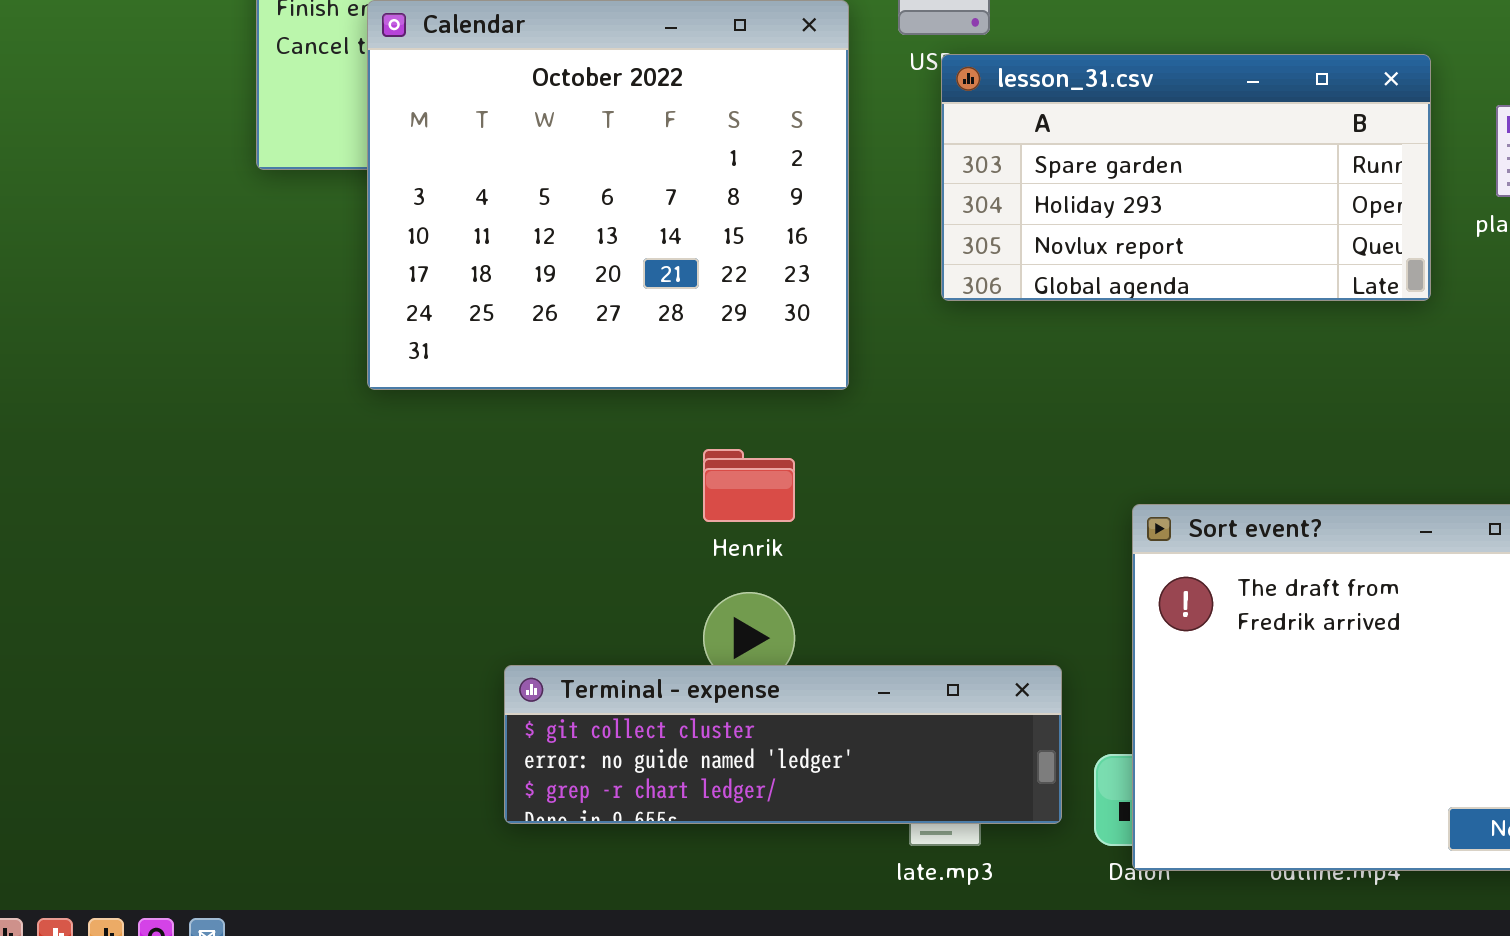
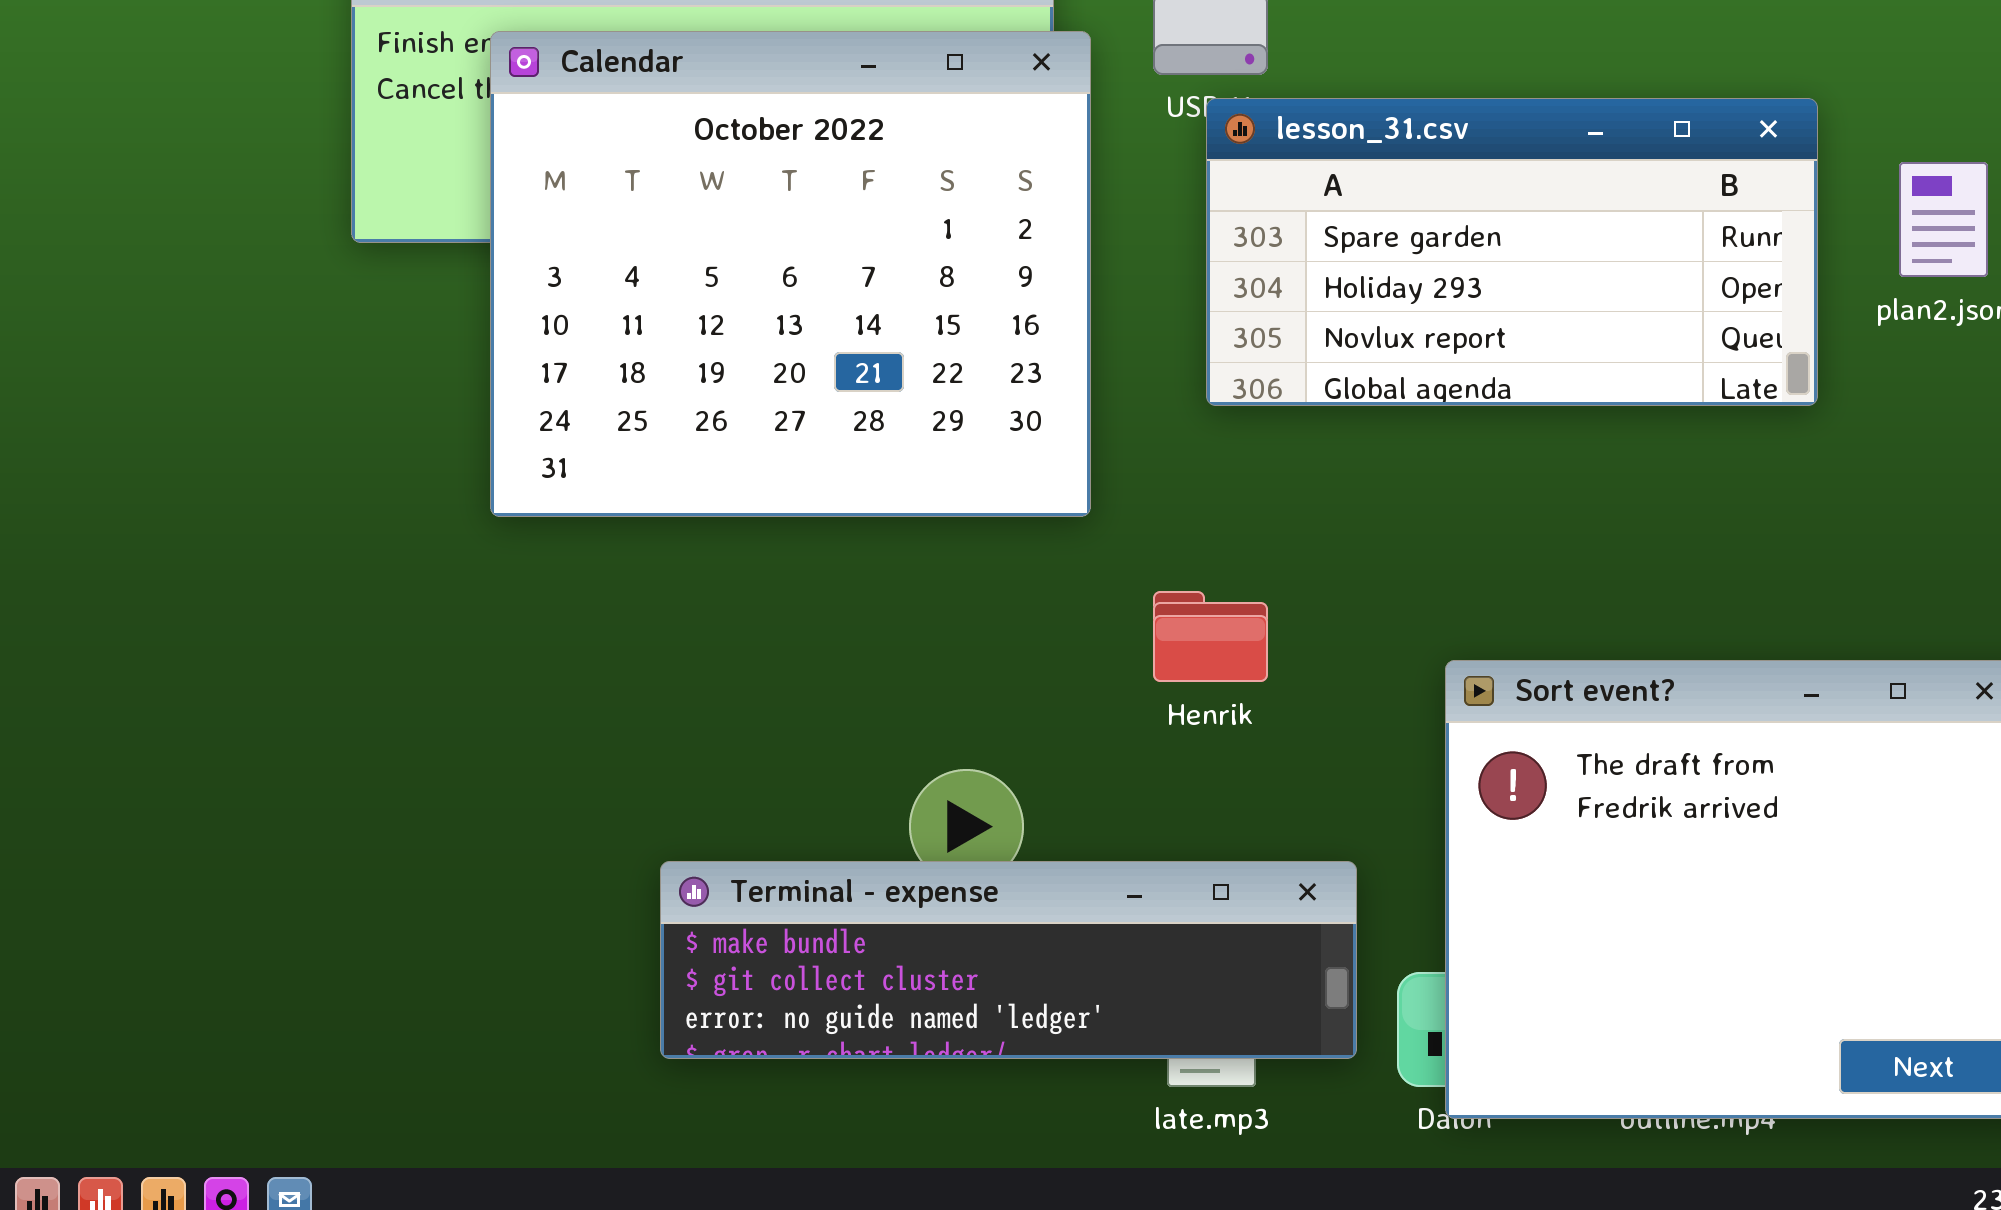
Henrik: [703,449,795,522] -> [1153,591,1268,682], moved
Terminal - expense: [504,665,1062,824] -> [660,861,1357,1059], scrolled up 1 row

